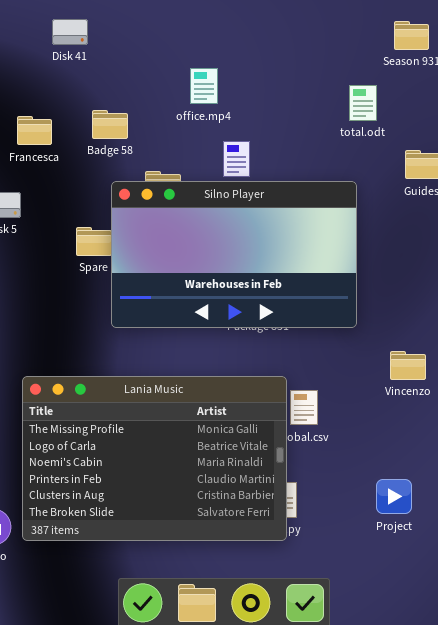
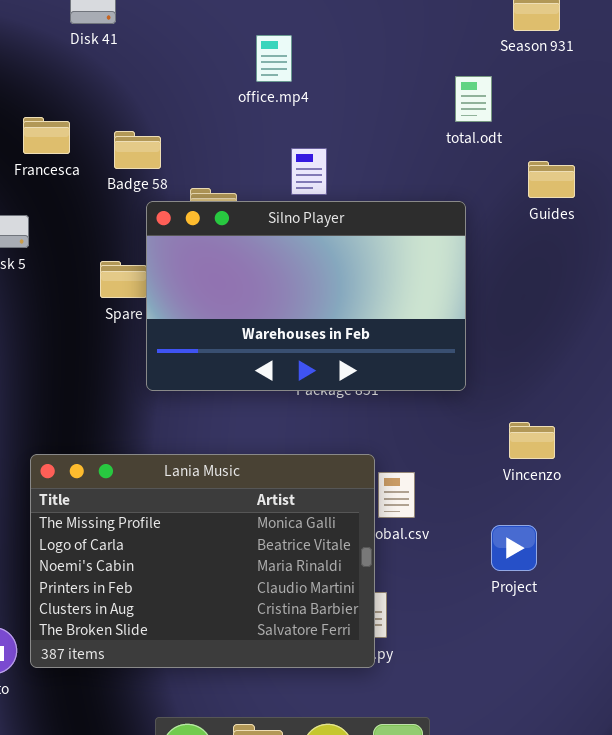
office.mp4: [190,68,218,104] -> [256,35,292,82], moved
Badge 58: [92,110,128,139] -> [114,131,161,169], moved
Project: [376,479,412,514] -> [491,525,537,571], moved

